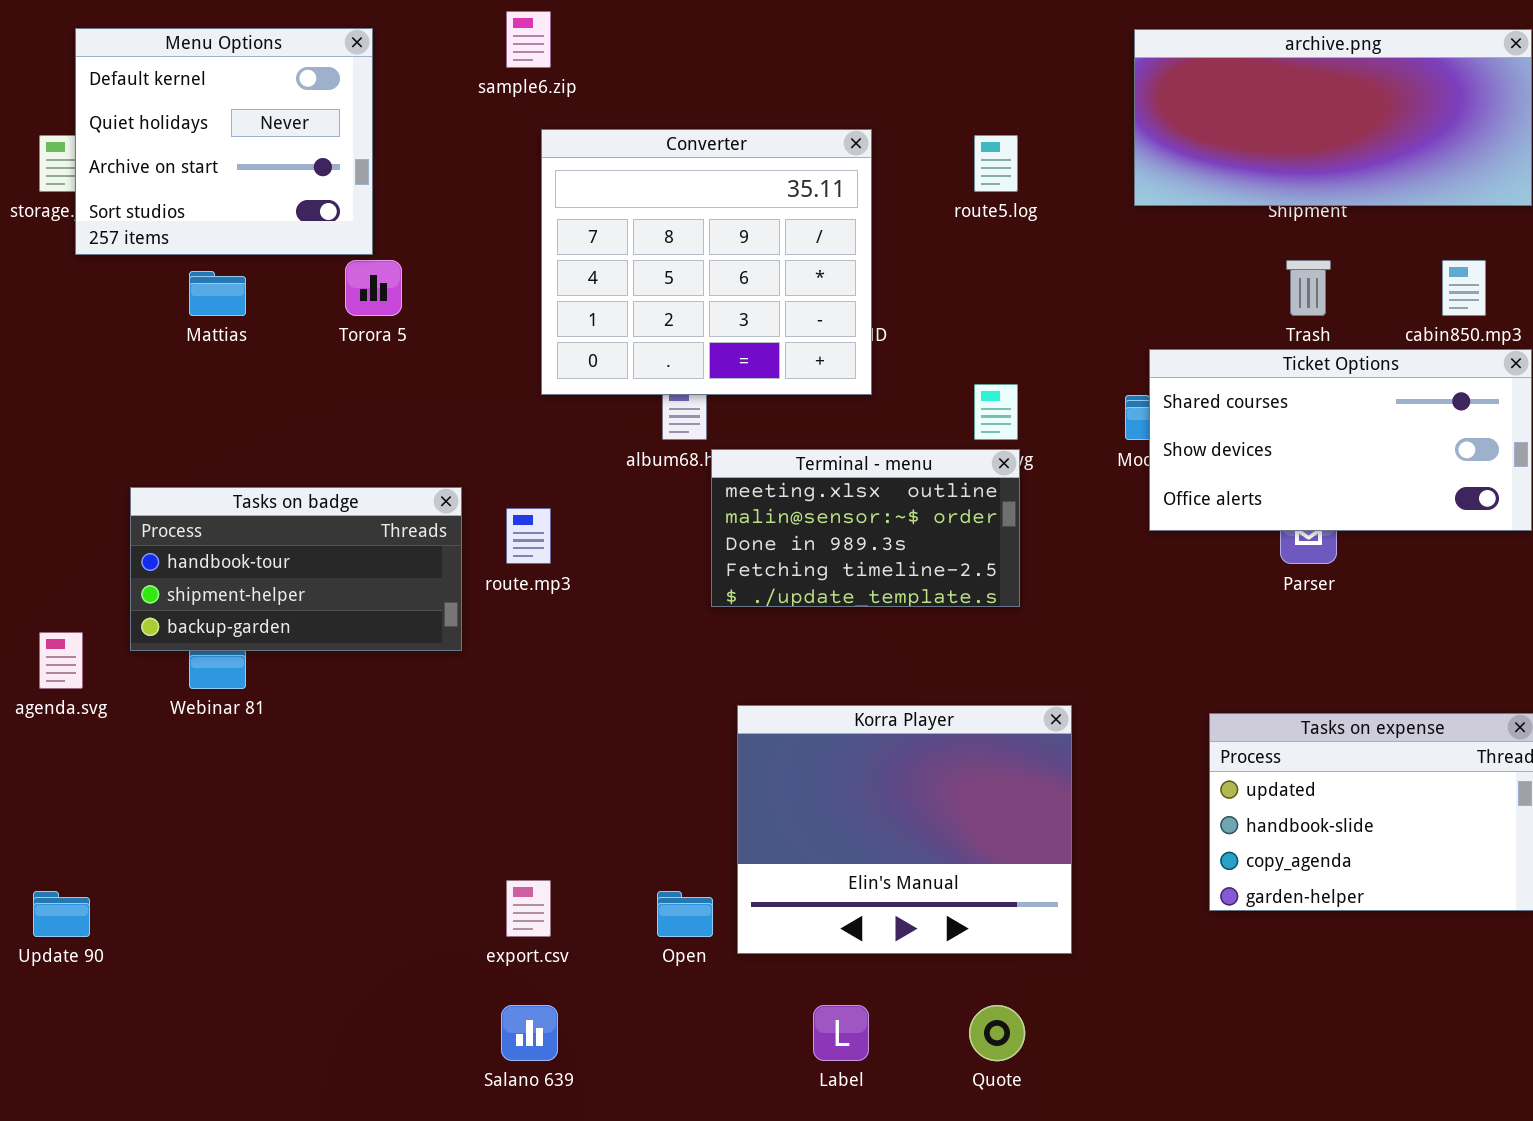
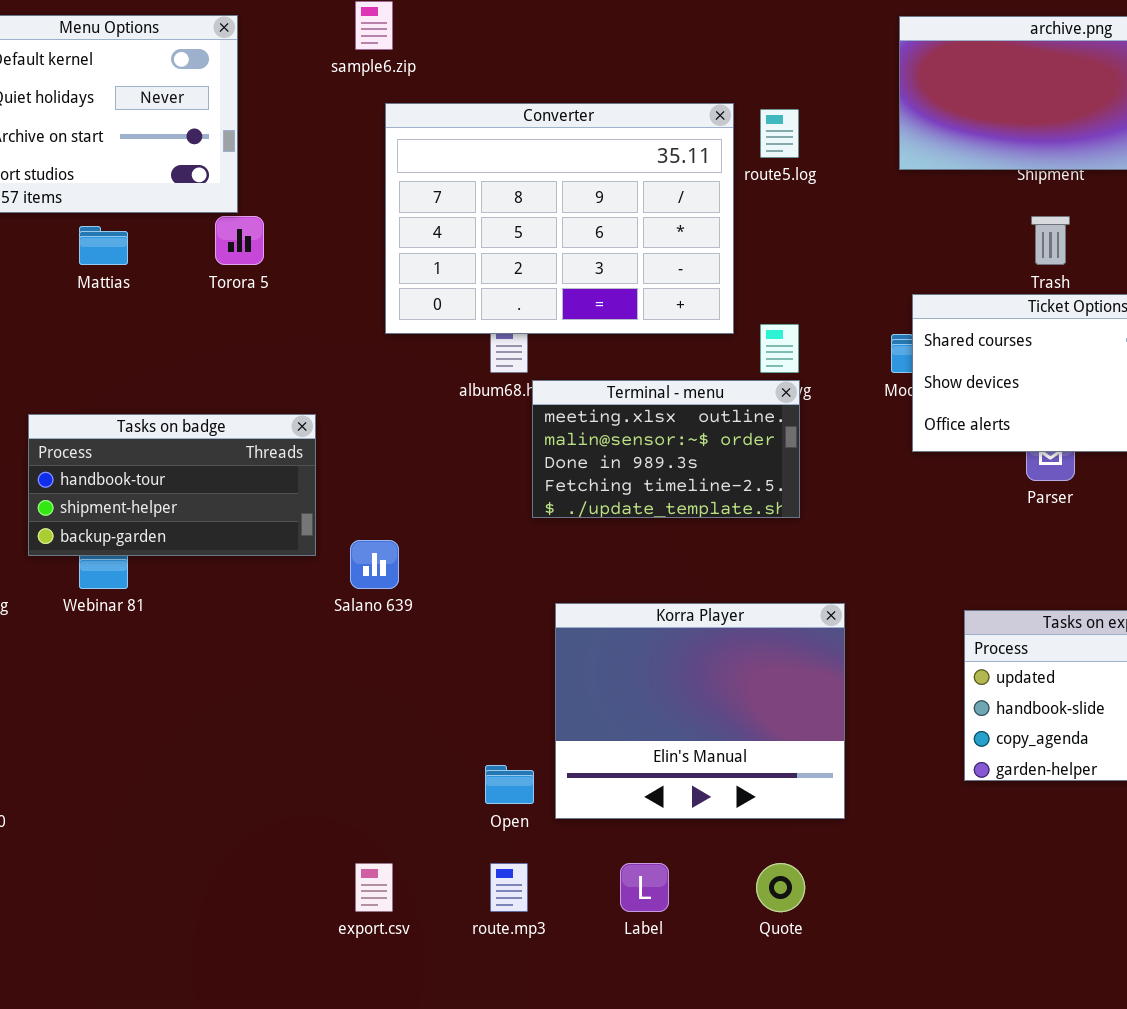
Converter: [541,129,872,395] -> [385,103,734,334], resized
route.mp3: [506,508,551,564] -> [490,863,528,912], moved
export.csv: [506,880,551,937] -> [355,863,393,912], moved
Salano 639: [501,1005,558,1061] -> [350,540,399,589], moved

